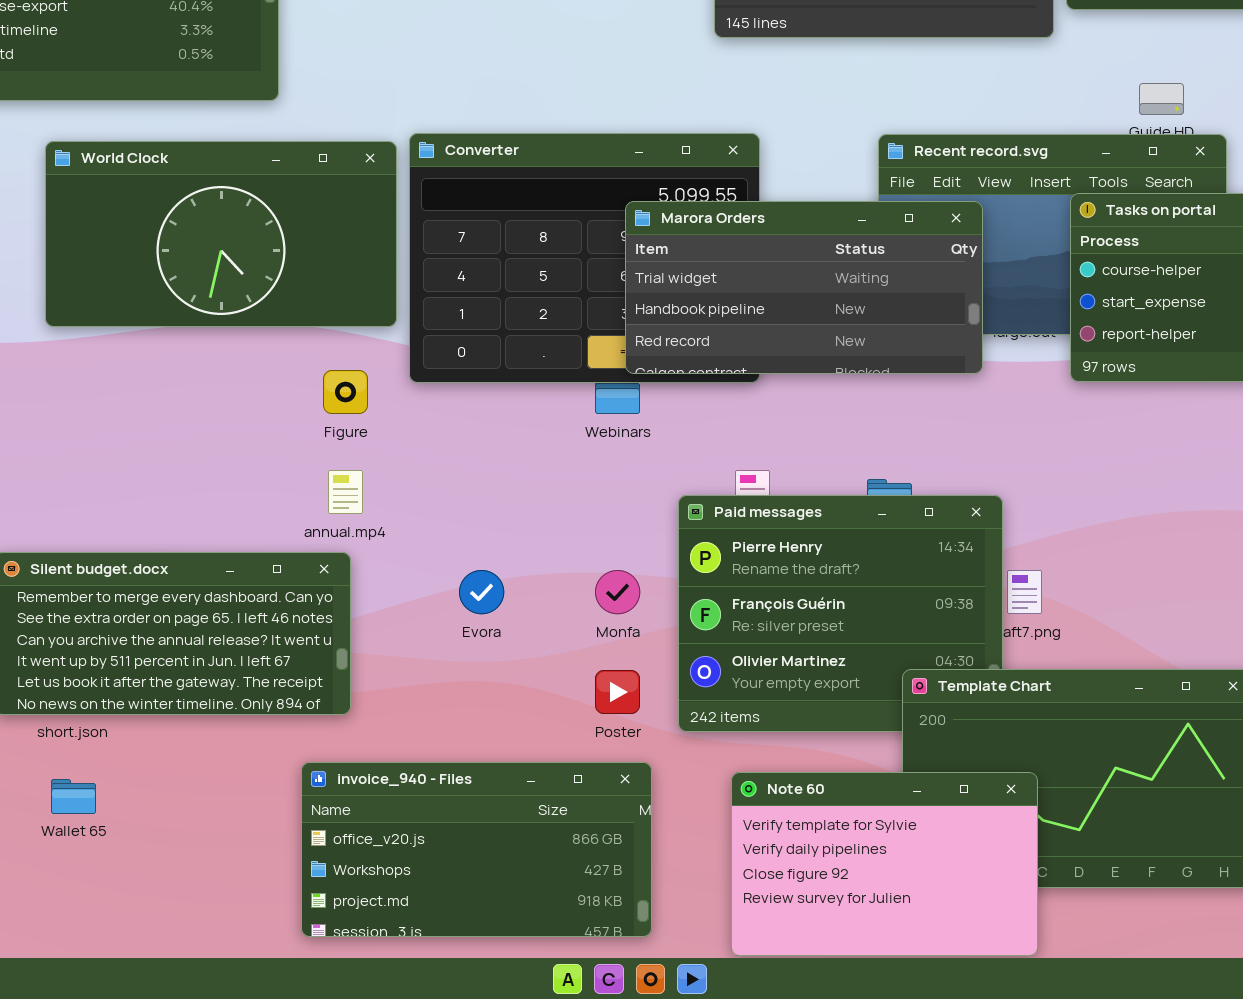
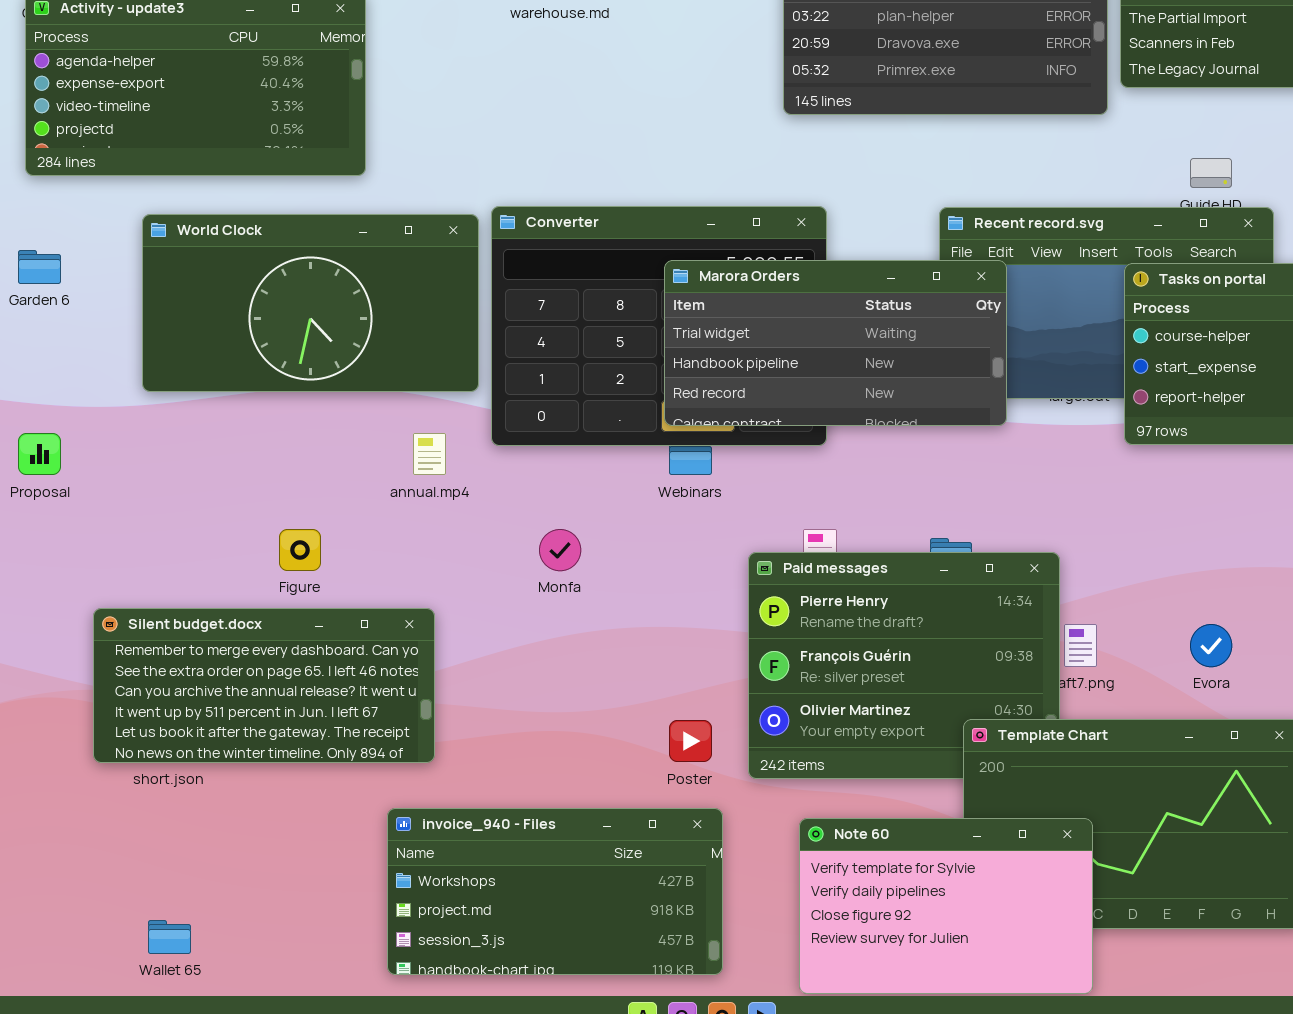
Marora Orders: [625,201,983,374] -> [664,260,1007,426], moved
Figure: [323,370,368,414] -> [279,529,321,571], moved
annual.mp4: [328,470,363,514] -> [413,433,446,475], moved
Evora: [459,570,504,614] -> [1190,624,1232,667], moved
Monfa: [595,570,640,614] -> [539,529,581,571], moved
invoice_940 - Files: [301,762,652,937] -> [387,808,723,975], scrolled down 1 row
Wallet 65: [51,779,96,814] -> [148,920,191,954], moved

